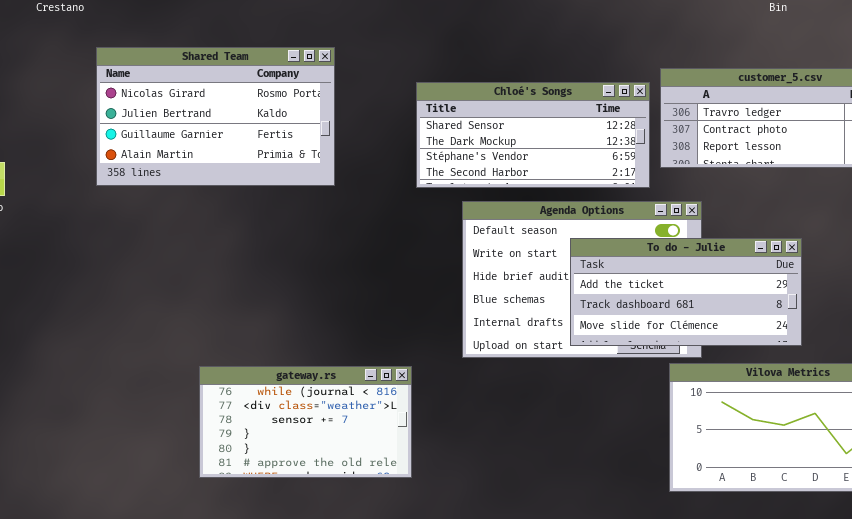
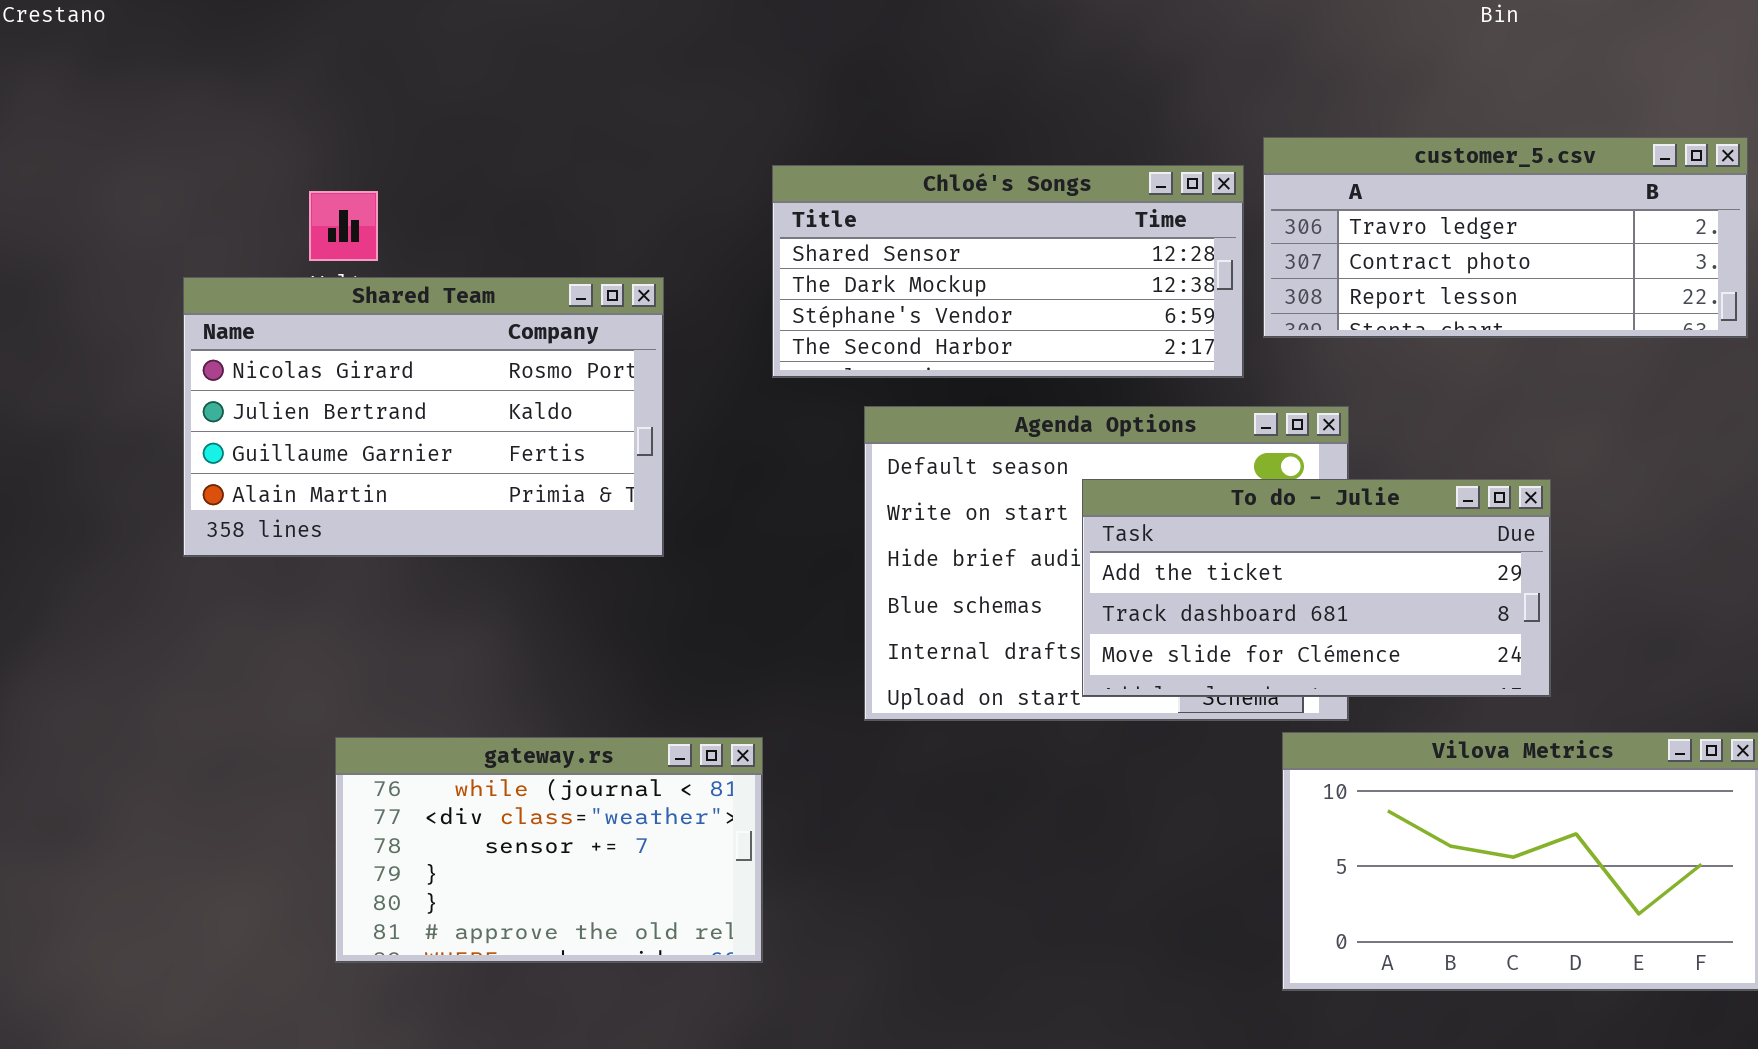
Shared Team: [96,47,335,186] -> [183,277,664,557], moved

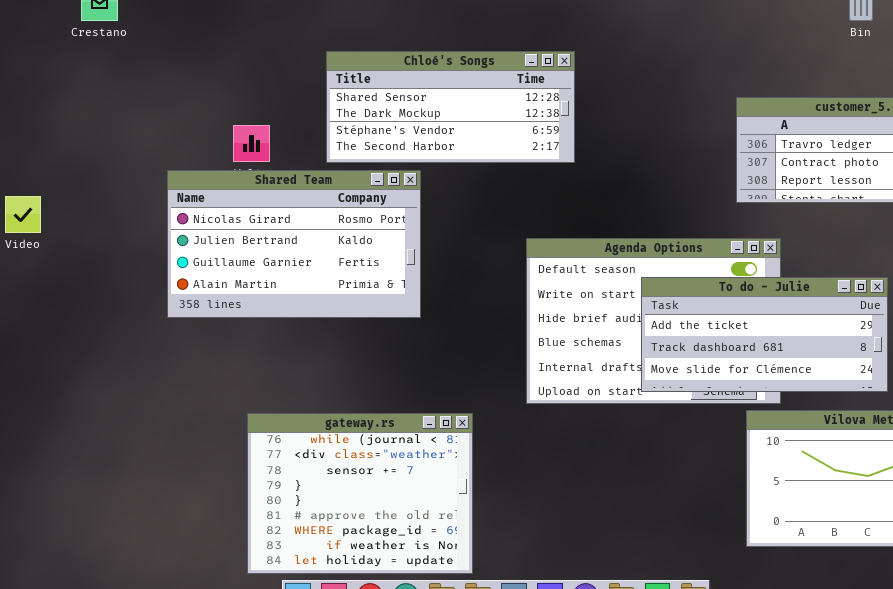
Chloé's Songs: [772,165,1244,378] -> [326,51,575,163], moved
gateway.rs: [335,737,763,963] -> [247,413,473,574], resized

